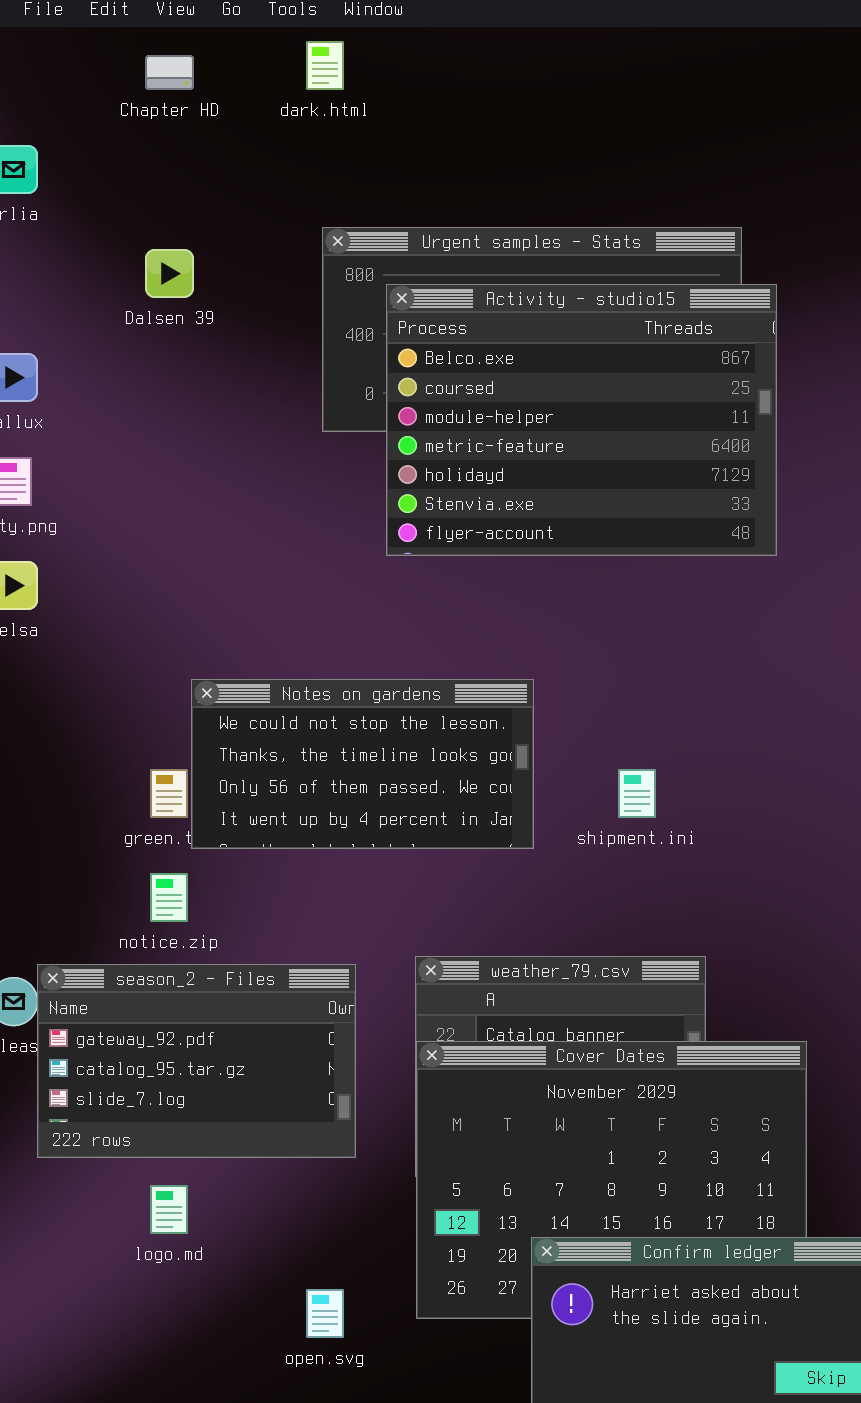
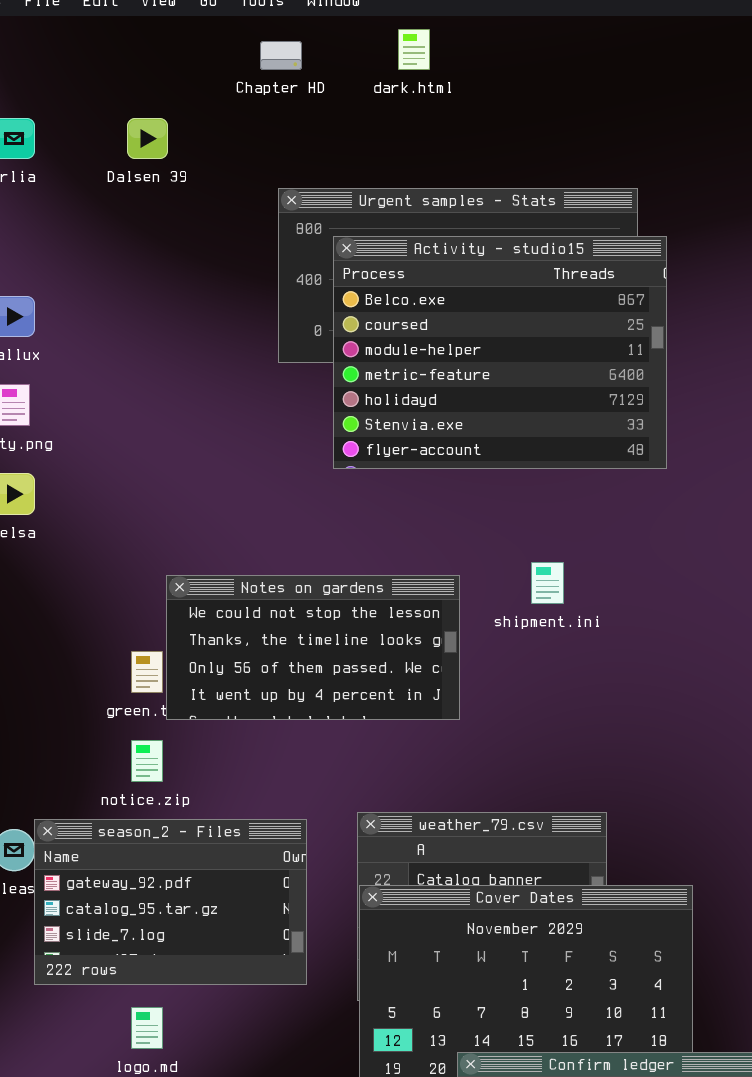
dark.html: [306,41,344,90] -> [398,29,430,70], moved
Chapter HD: [145,55,194,90] -> [260,41,302,70], moved
Dalsen 39: [145,249,194,298] -> [127,118,168,159], moved
shipment.ini: [618,769,656,818] -> [531,562,564,604], moved

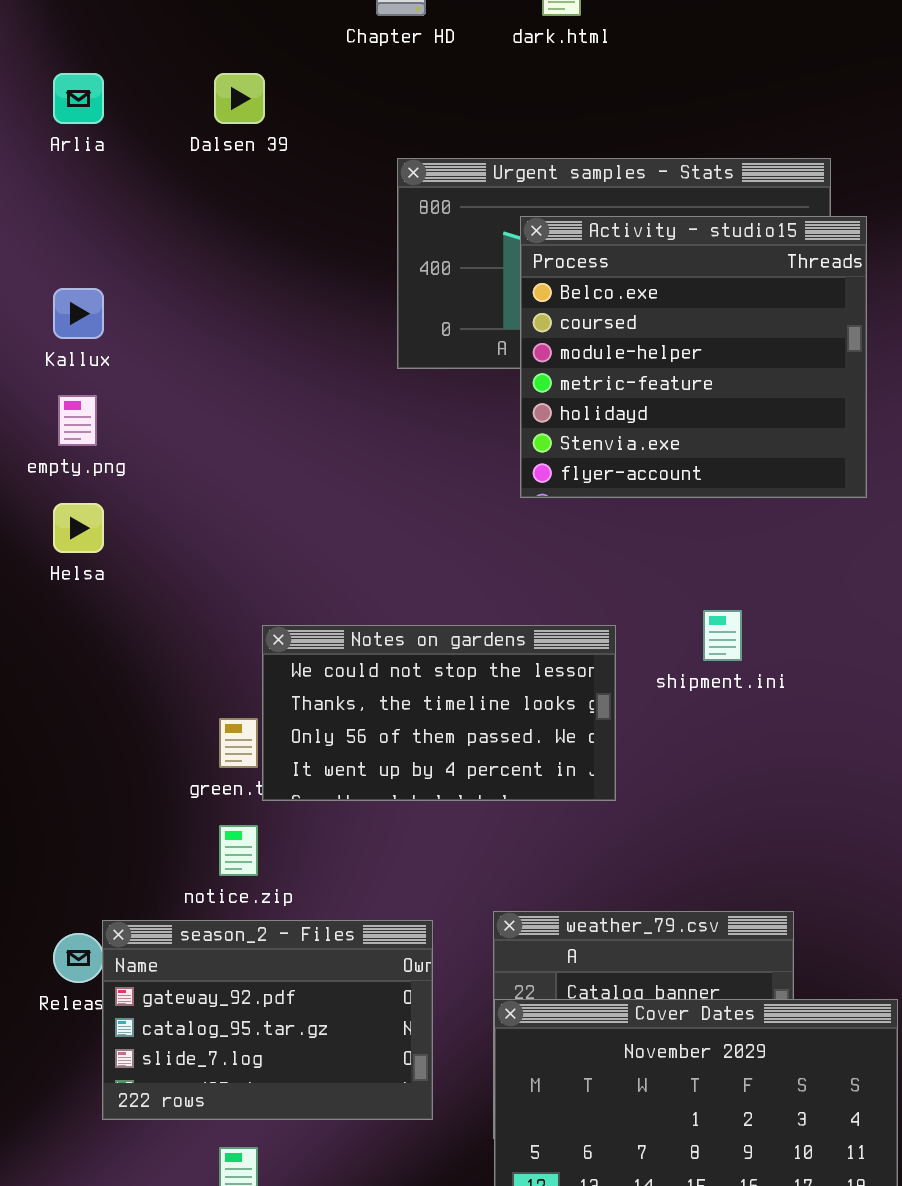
Activity - studio15: [333,236,667,469] -> [520,216,867,498], resized

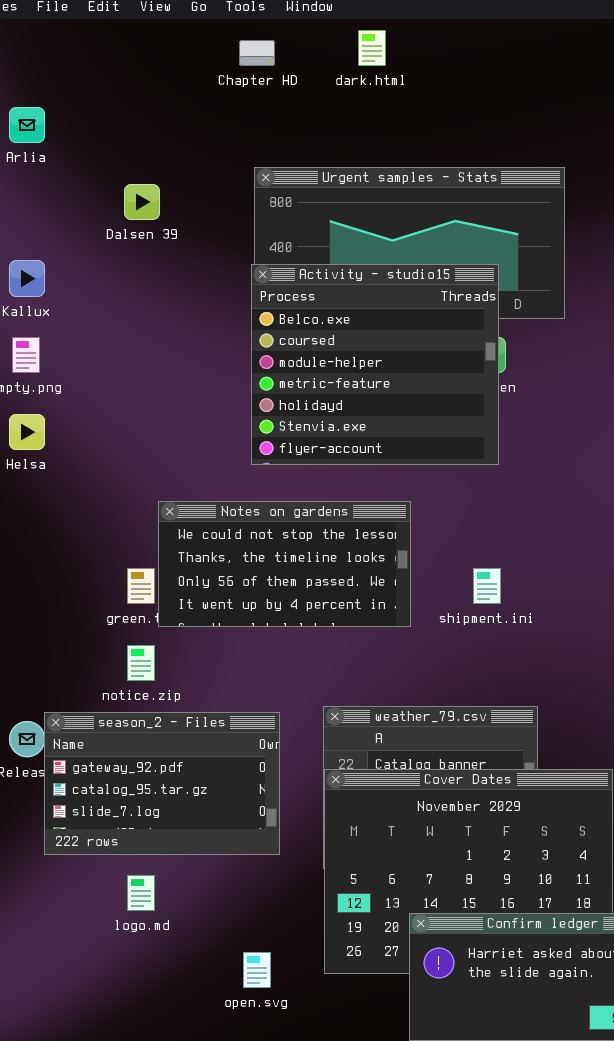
Dalsen 39: [214,73,265,124] -> [124,184,160,220], moved
Activity - studio15: [520,216,867,498] -> [251,264,499,465], moved
shipment.ini: [703,610,742,661] -> [473,568,501,604], moved

